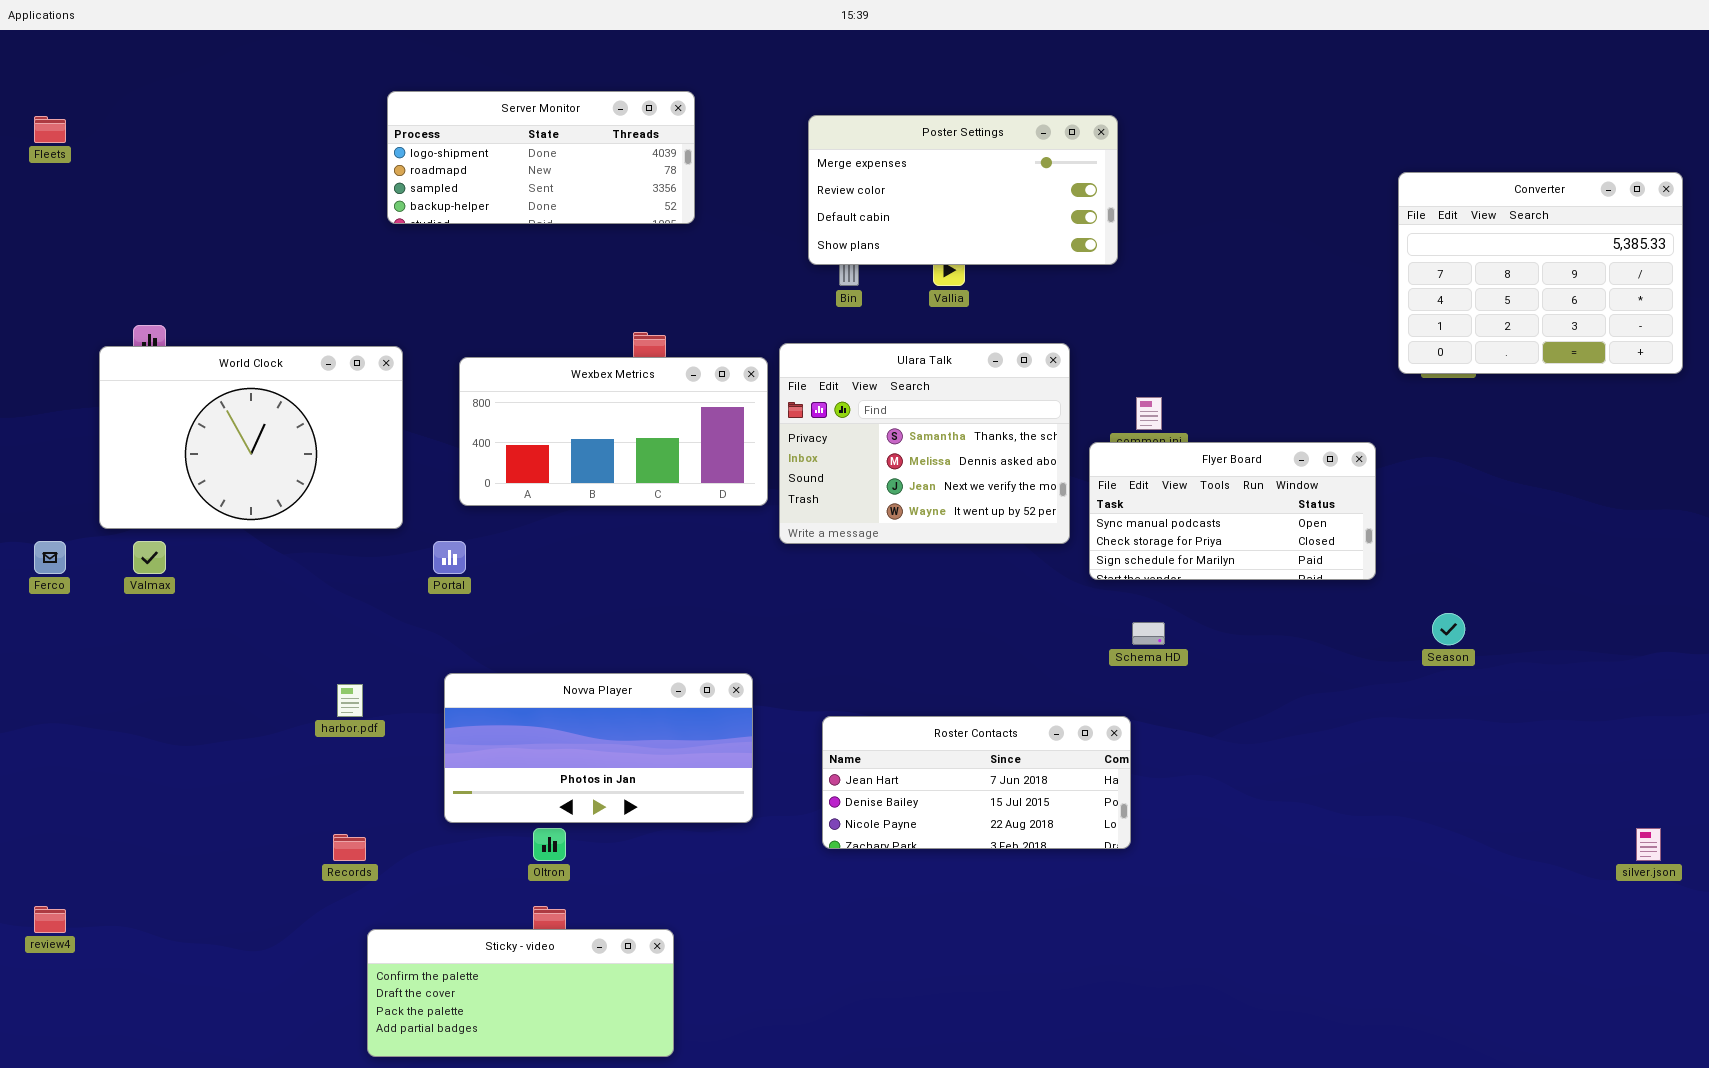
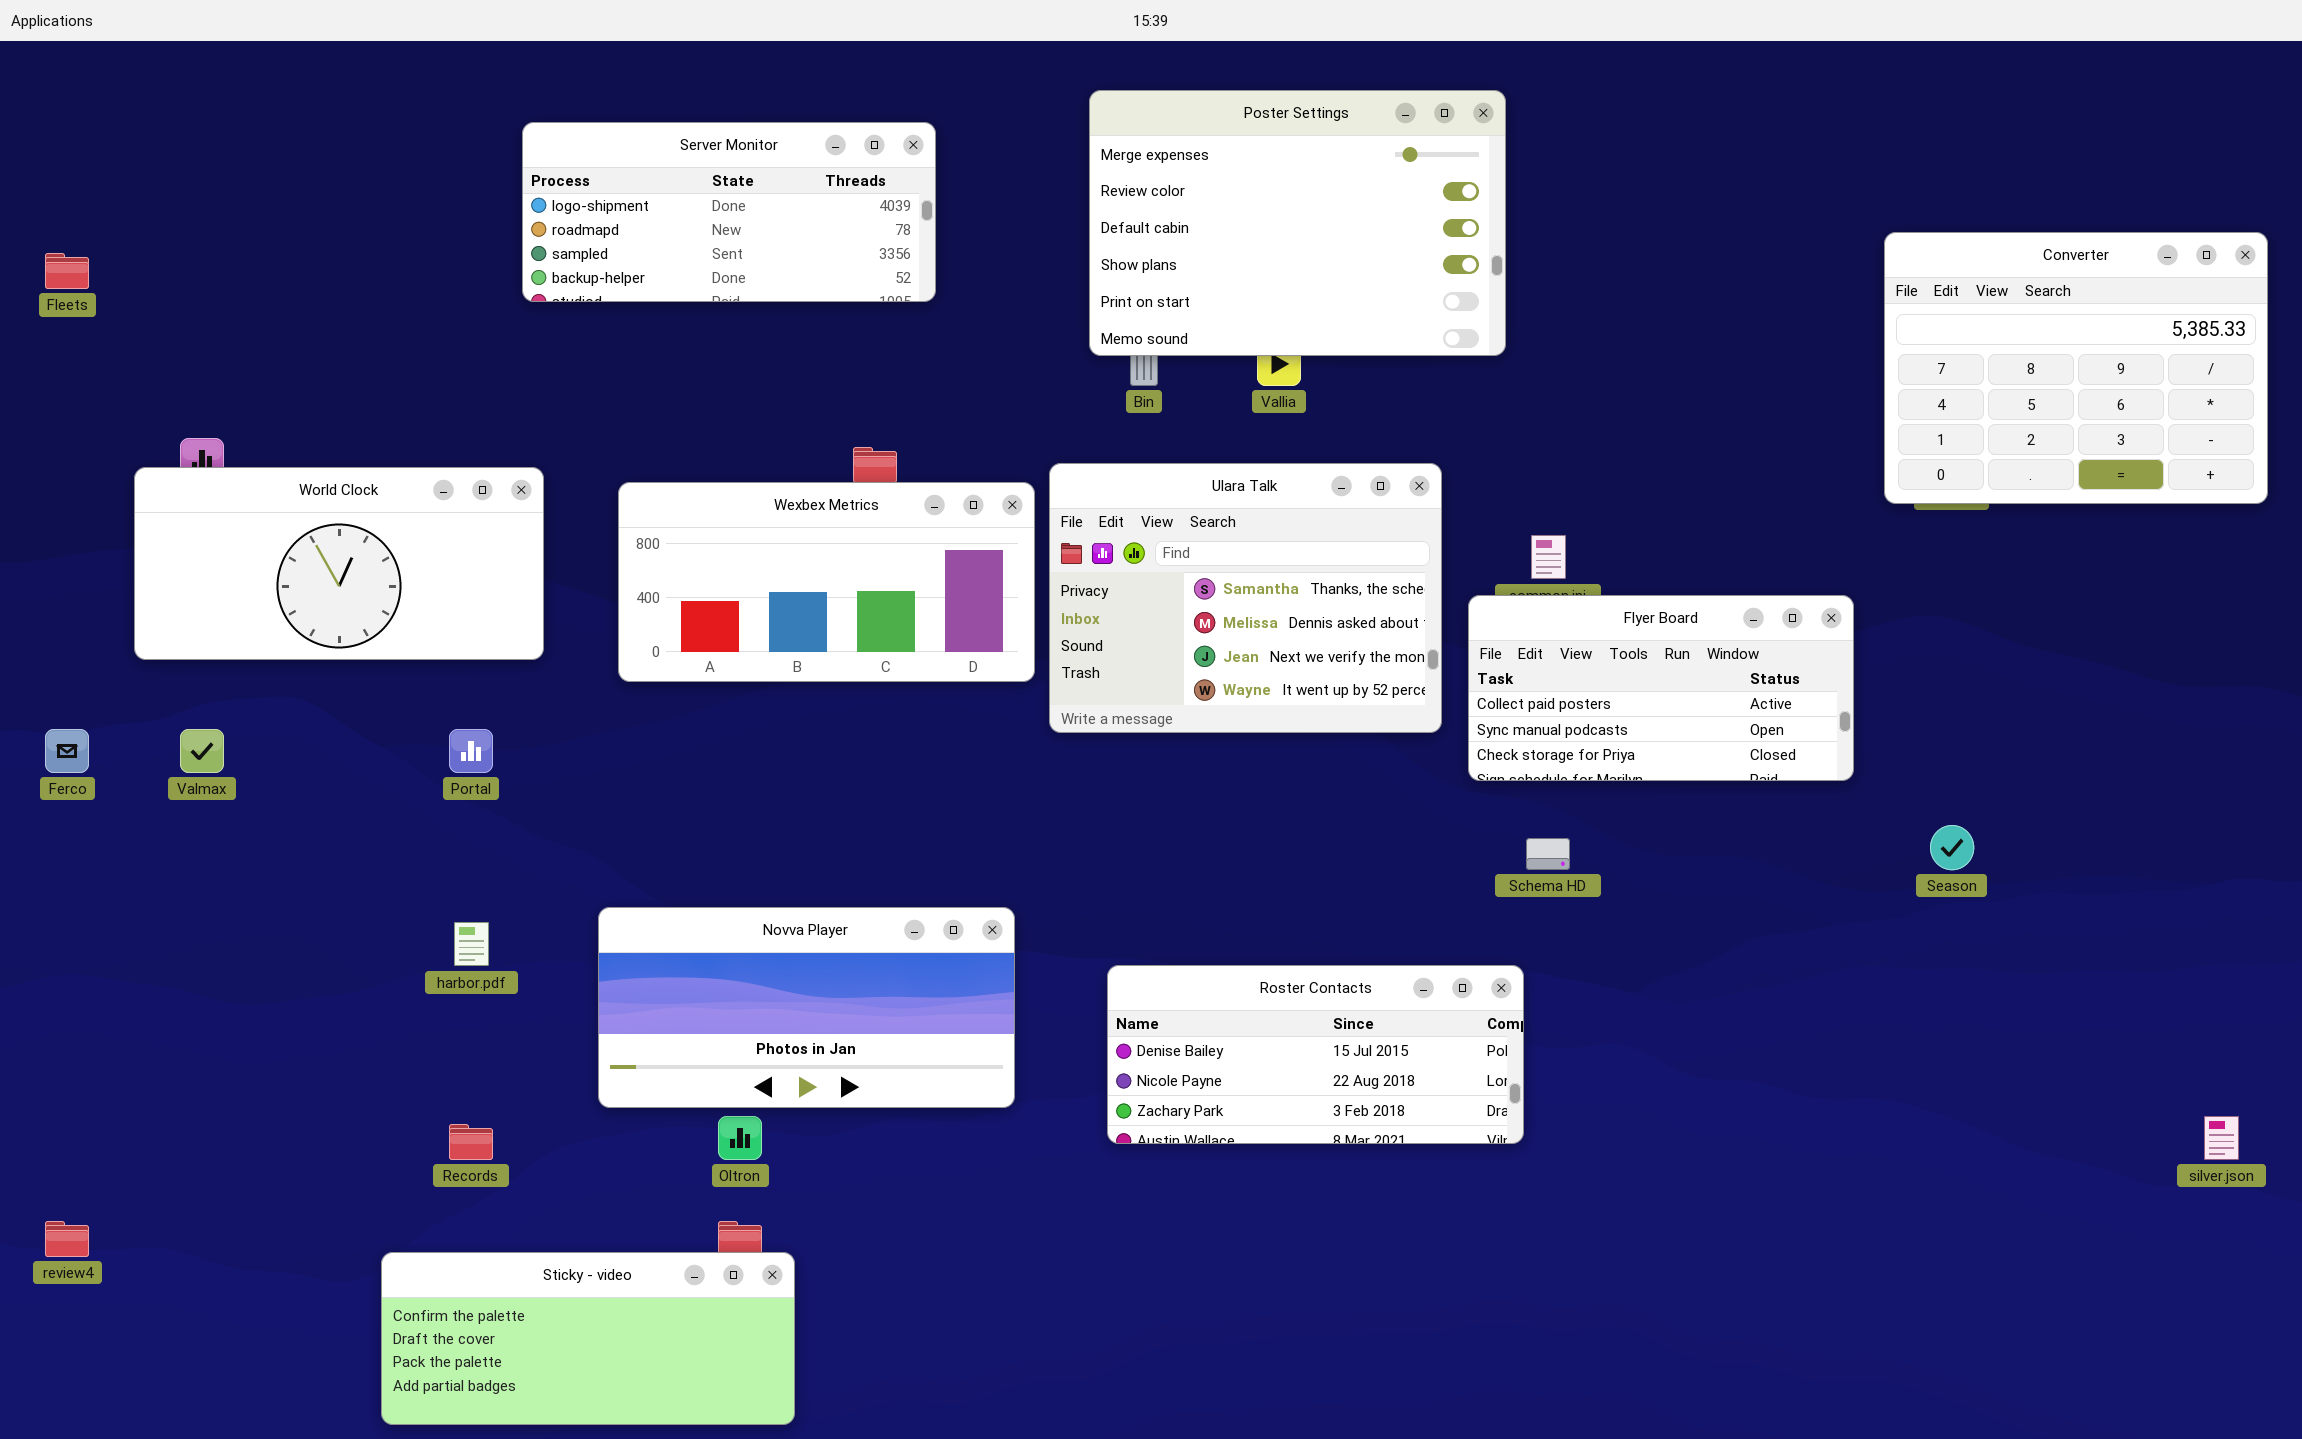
Poster Settings: [808,115,1118,265] -> [1089,90,1506,356], resized
Fleets: [34,116,66,143] -> [45,253,89,289], moved
World Clock: [99,346,403,529] -> [134,467,544,660], resized
Flyer Board: [1089,442,1376,580] -> [1468,595,1854,781], scrolled up 1 row
Portal: [433,541,466,574] -> [449,729,493,773], moved
Roster Contacts: [822,716,1131,849] -> [1107,965,1524,1144], scrolled down 1 row
Sticky - video: [367,929,674,1057] -> [381,1252,795,1425], moved

